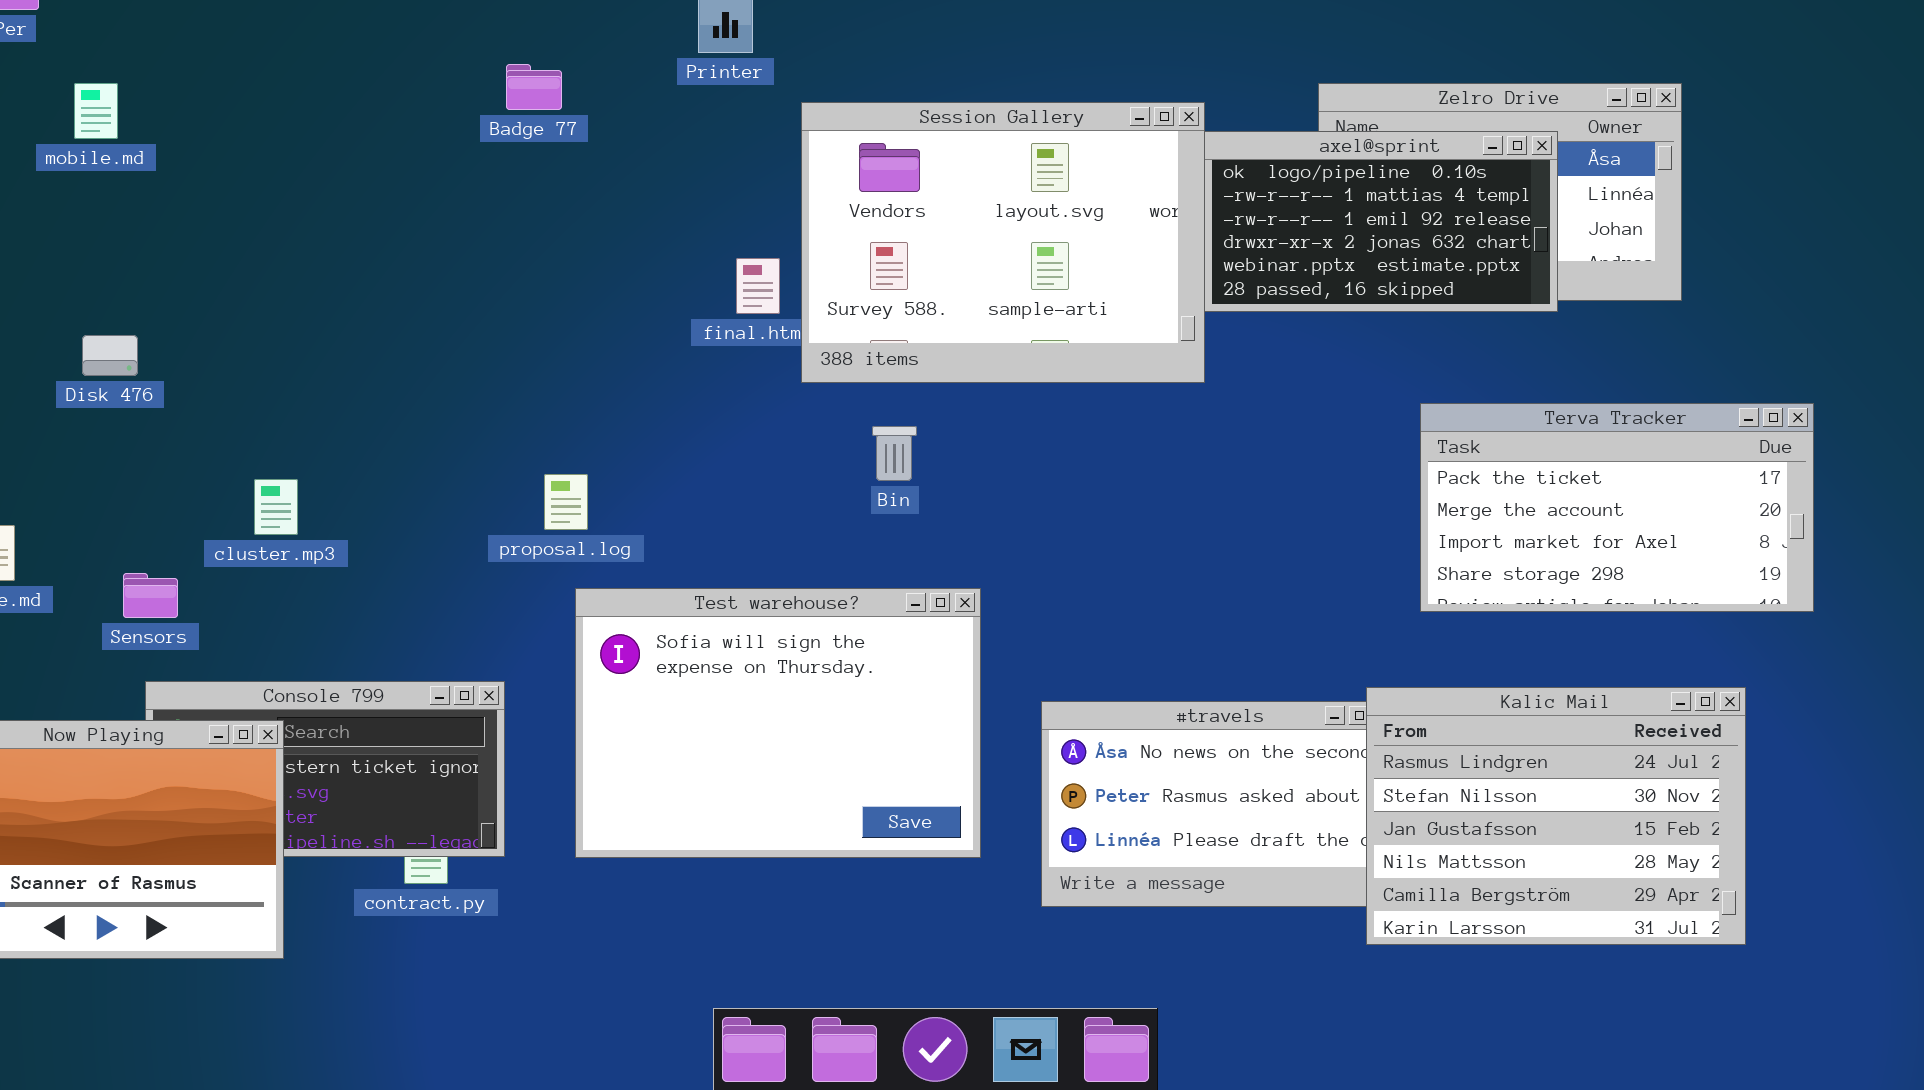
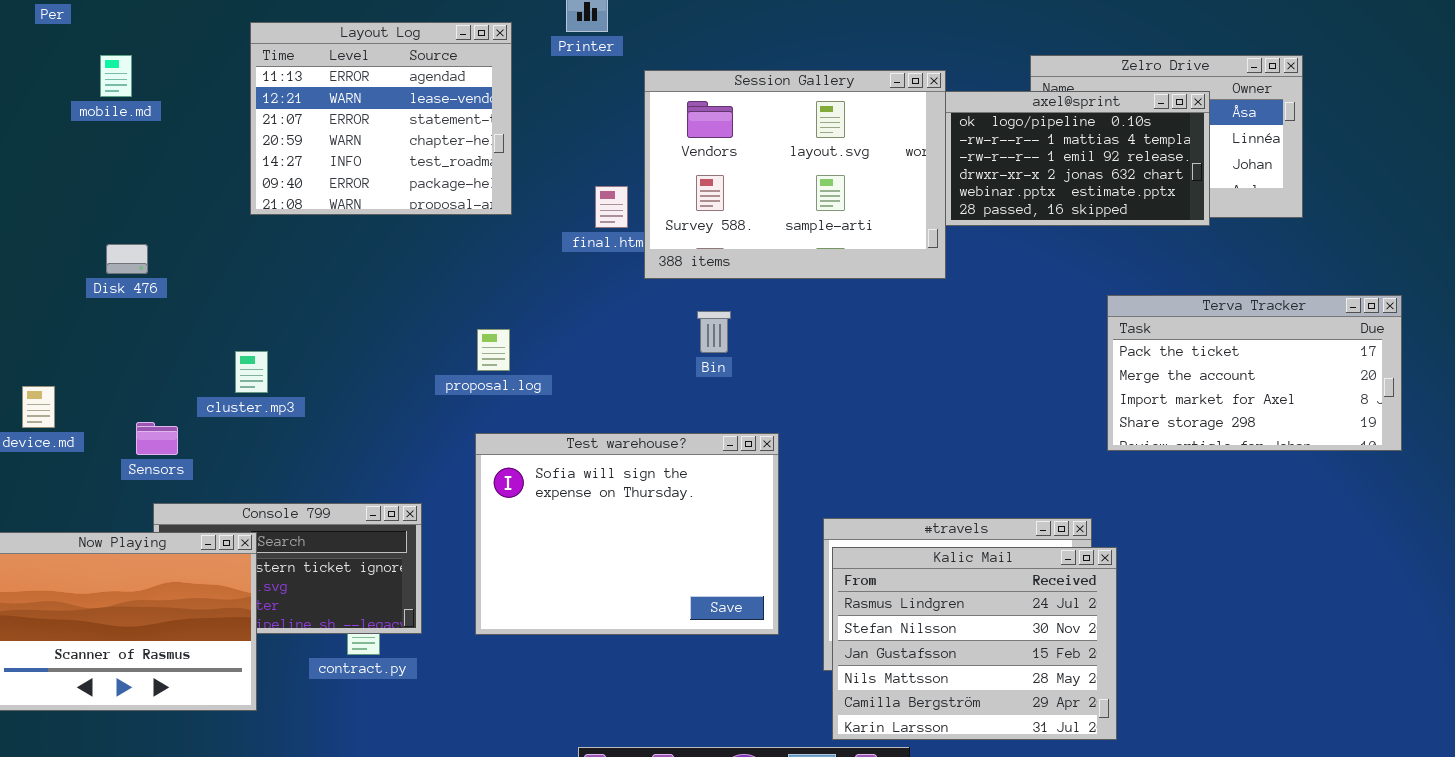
Layout Log: none -> [250,22,512,215], opened
proposal.log: [544,474,588,530] -> [477,329,510,371], moved
Kalic Mail: [1366,687,1746,945] -> [832,547,1117,740], moved

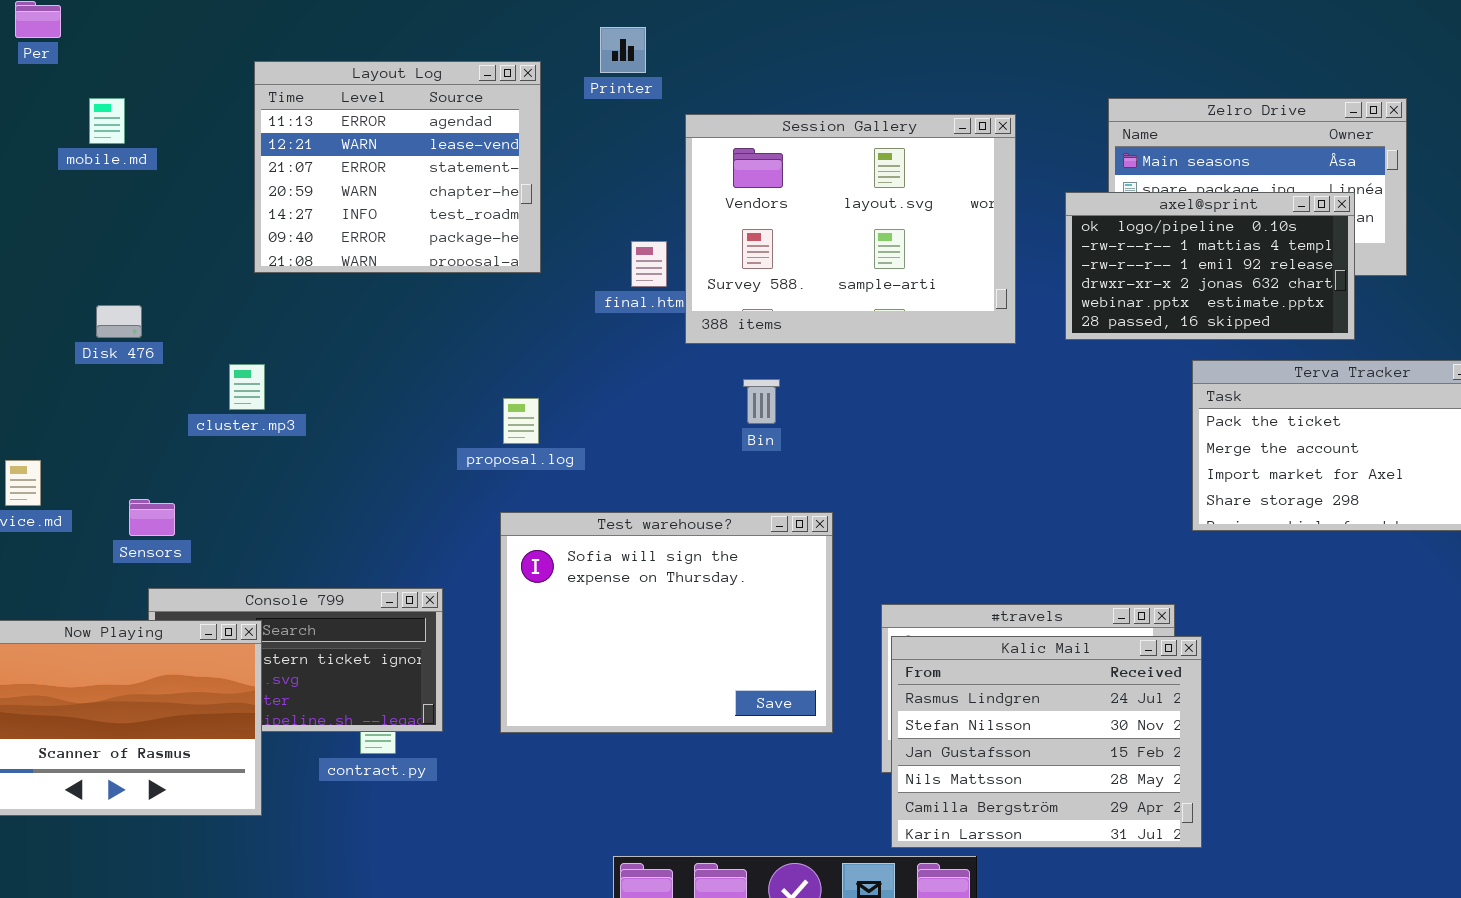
axel@sprint: [945,91,1210,226] -> [1065,192,1355,340], moved
cluster.mp3: [235,351,268,393] -> [229,364,265,410], moved

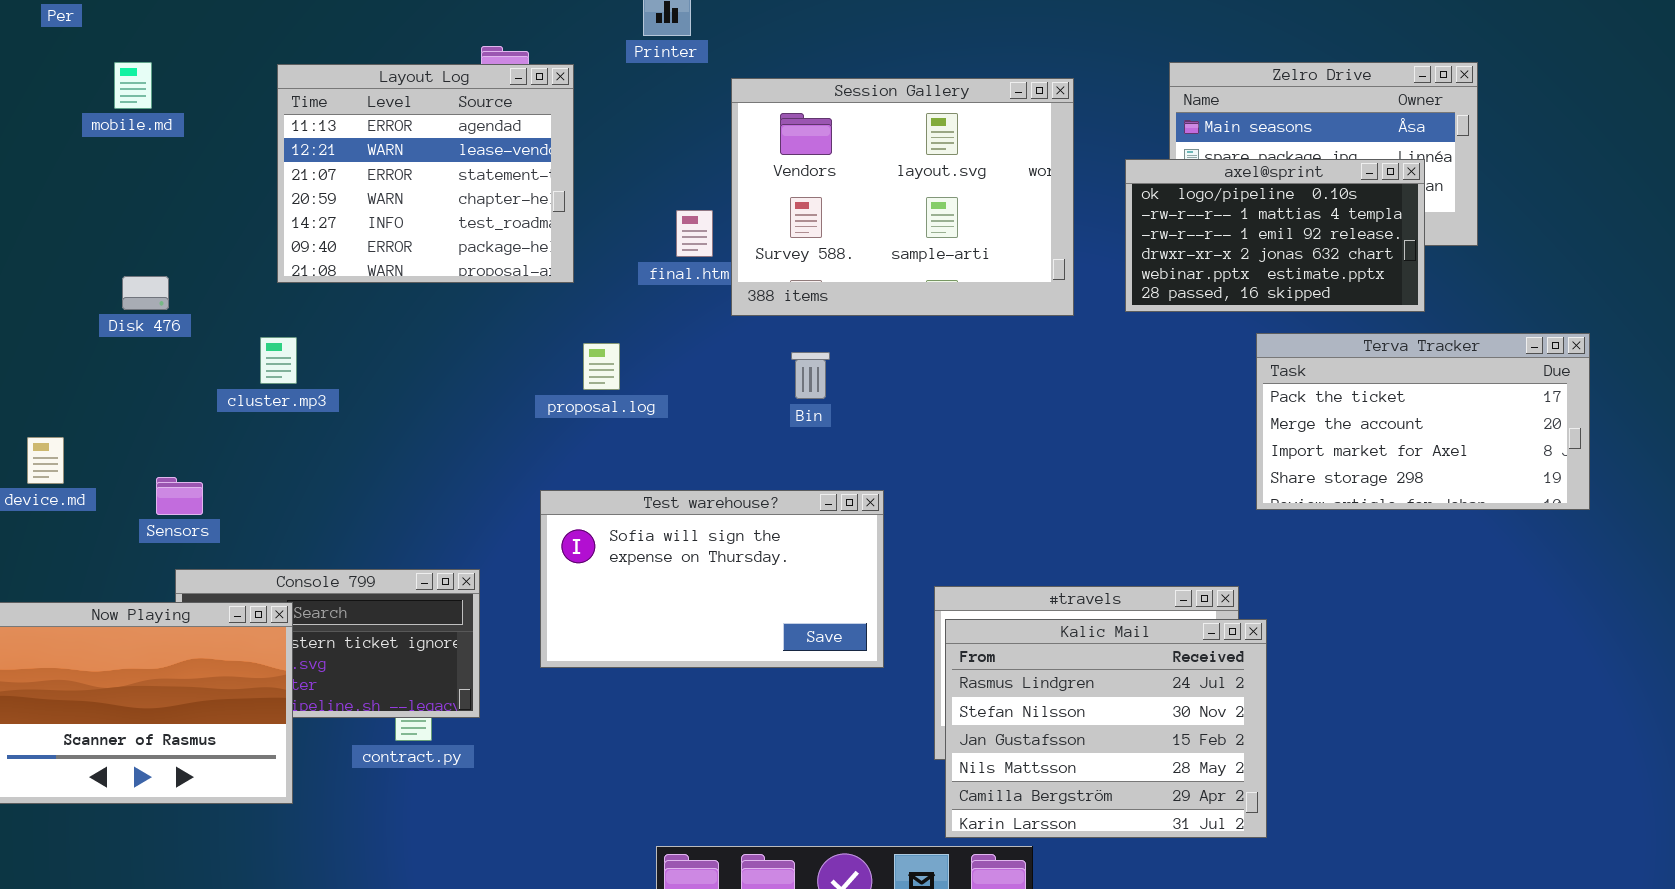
Layout Log: [254,61,541,273] -> [277,64,574,283], moved
proposal.log: [503,398,539,444] -> [583,343,620,390], moved
Test warehouse?: [500,512,833,733] -> [540,490,884,668], resized

